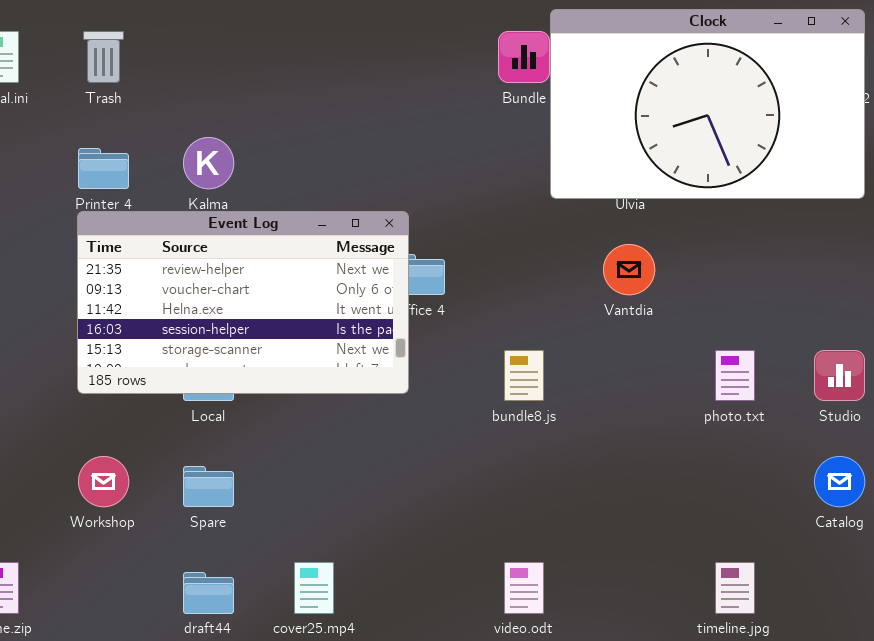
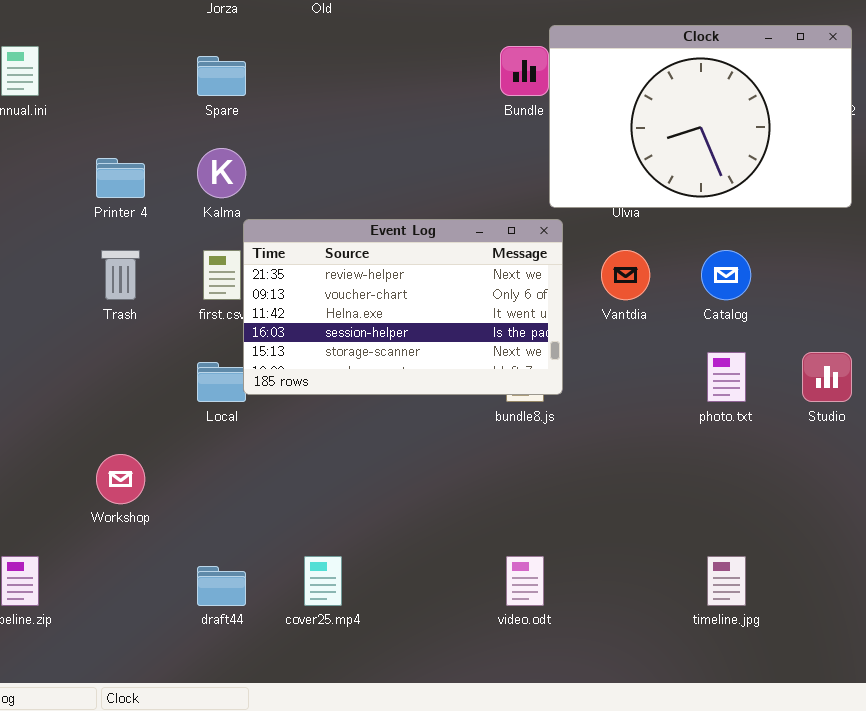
Trash: [83,31,124,83] -> [101,250,140,300], moved
Event Log: [77,211,409,394] -> [243,219,563,395], moved
Catalog: [814,456,865,507] -> [701,250,751,300], moved
Spare: [183,466,234,507] -> [197,56,246,96], moved

